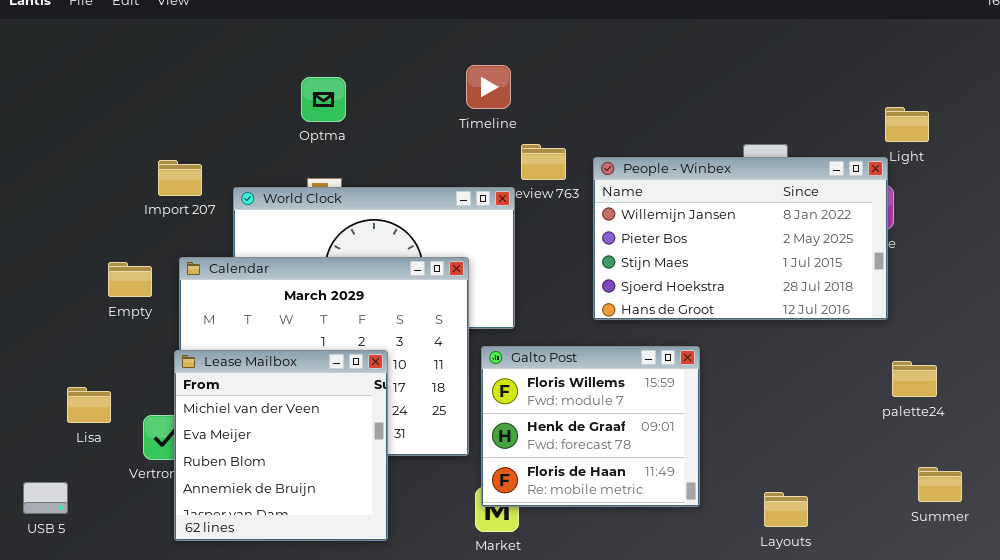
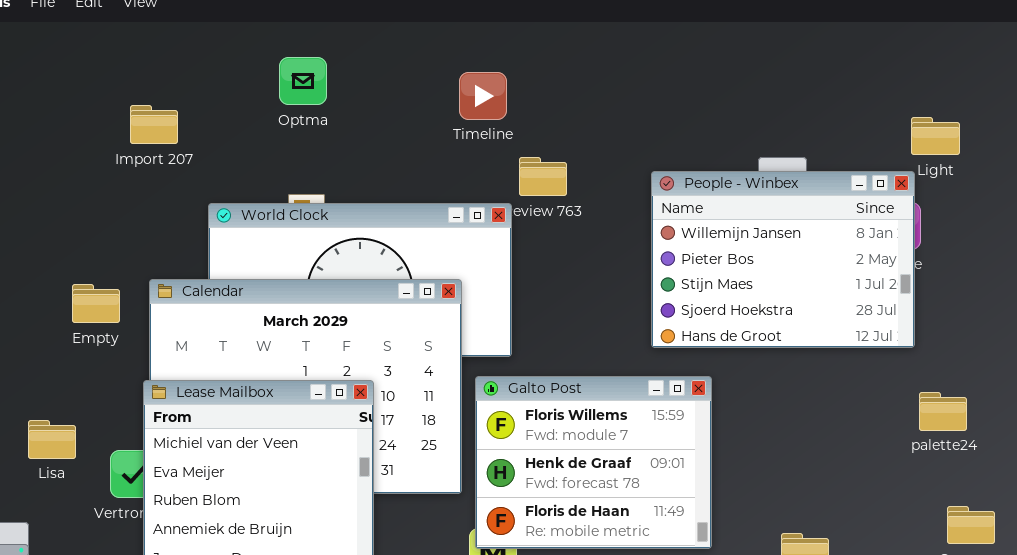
Optma: [301,77,346,122] -> [279,57,327,105], moved
People - Winbex: [593,157,888,320] -> [651,171,915,348], resized
Import 207: [158,160,202,196] -> [130,105,178,144], moved

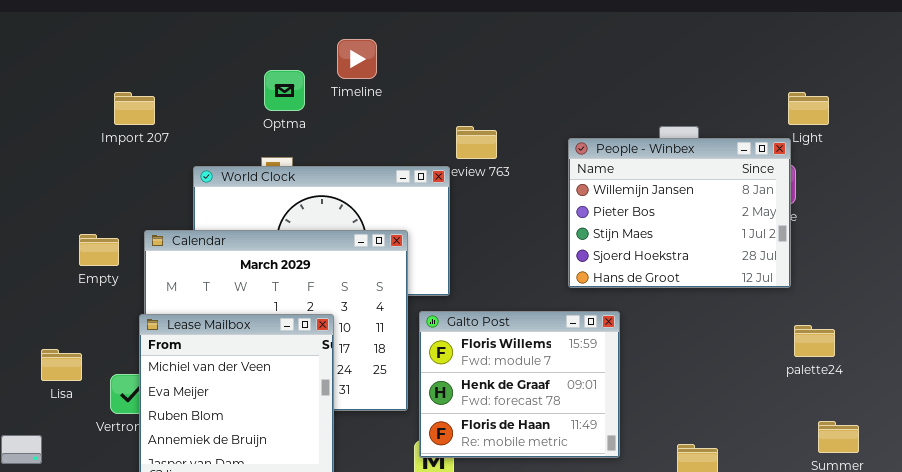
Optma: [279,57,327,105] -> [264,70,305,111], moved
Timeline: [459,72,507,120] -> [337,39,377,79], moved
Import 207: [130,105,178,144] -> [114,92,155,125], moved

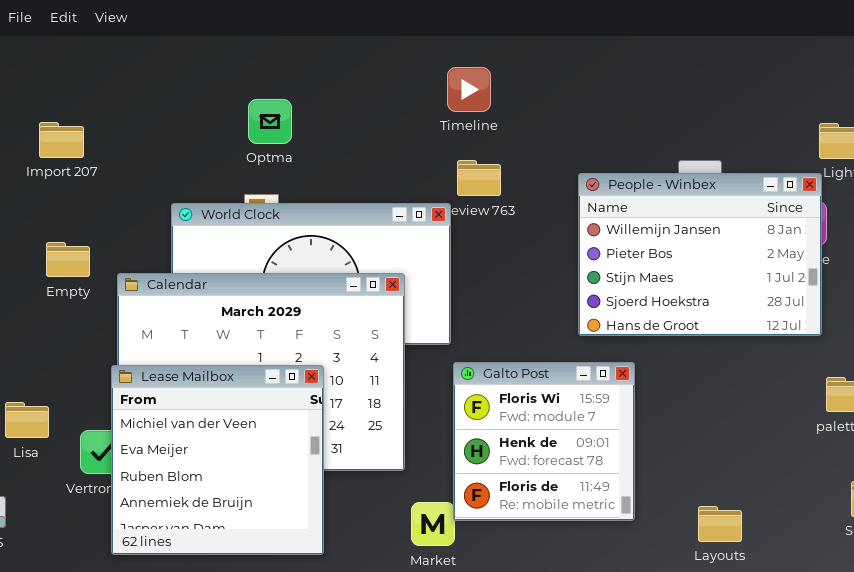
Timeline: [337,39,377,79] -> [447,67,491,112], moved
Import 207: [114,92,155,125] -> [39,122,84,158], moved
Empty: [79,234,119,266] -> [46,242,90,277], moved
Galto Post: [419,311,620,458] -> [453,362,635,521], resized

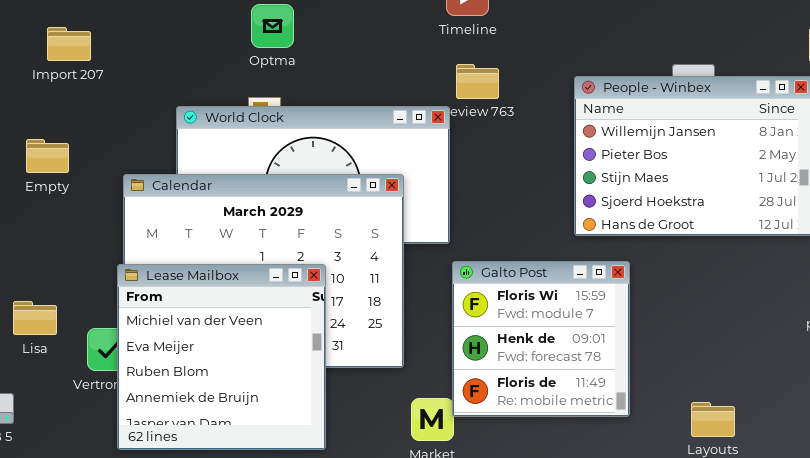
Empty: [46,242,90,277] -> [26,139,69,173], moved

